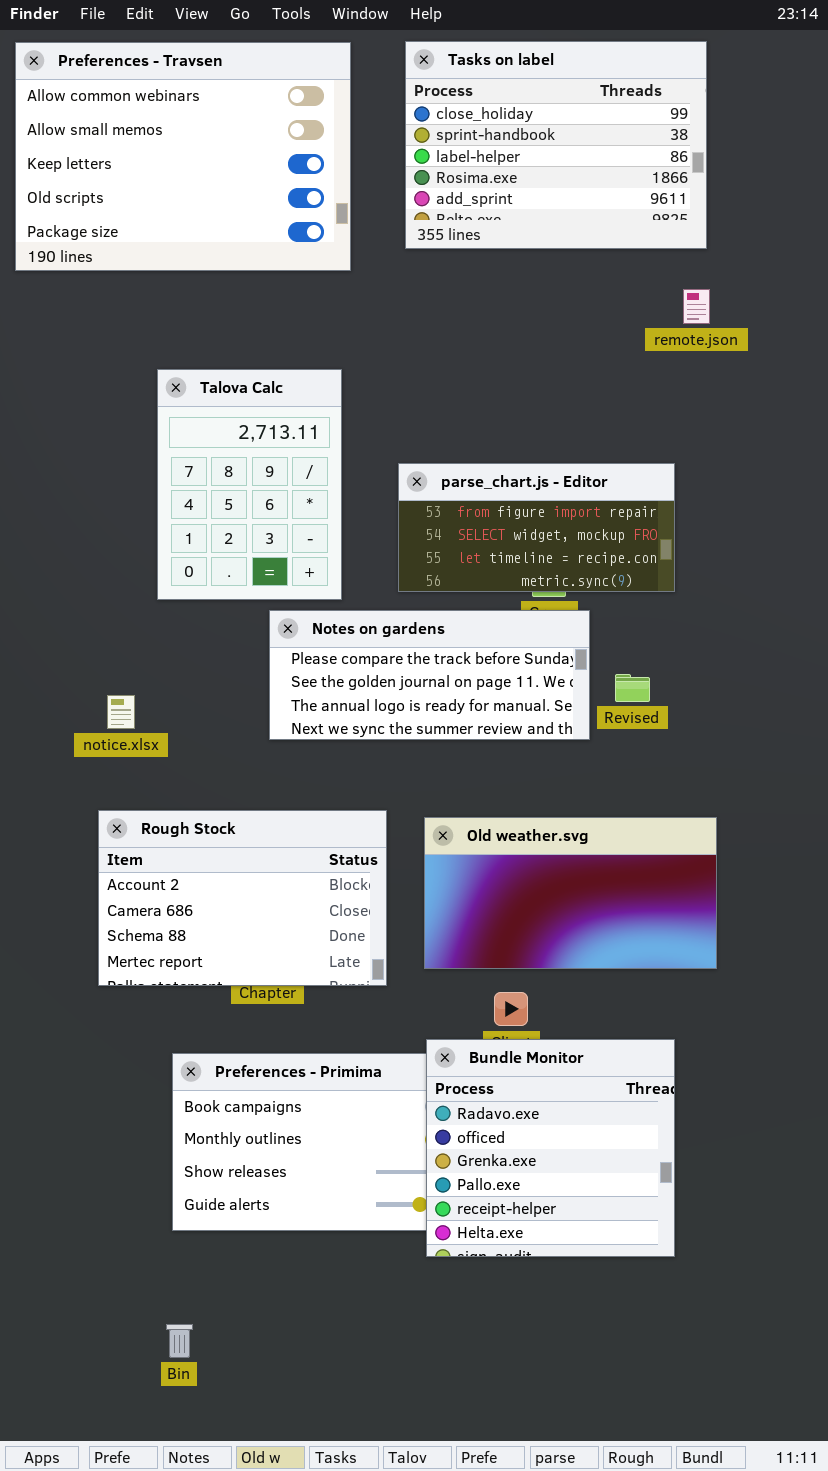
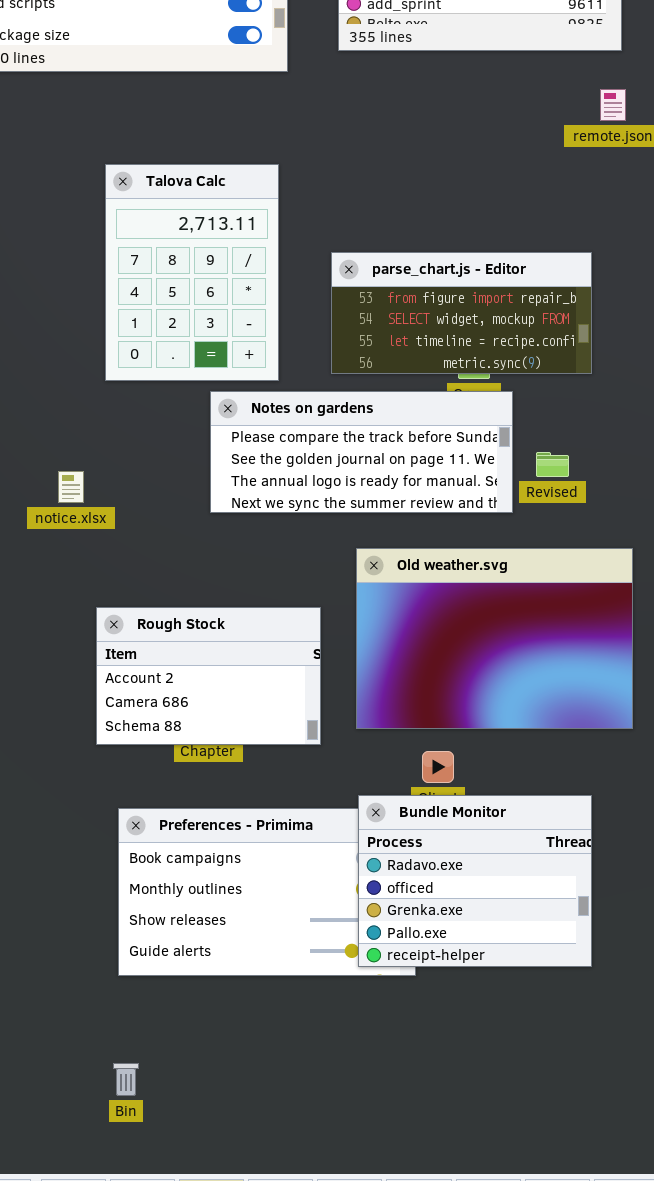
Rough Stock: [98,810,387,986] -> [96,607,321,745], resized
Old weather.svg: [424,817,717,969] -> [356,548,633,729], resized
Bundle Monitor: [426,1039,675,1257] -> [358,795,592,967], resized

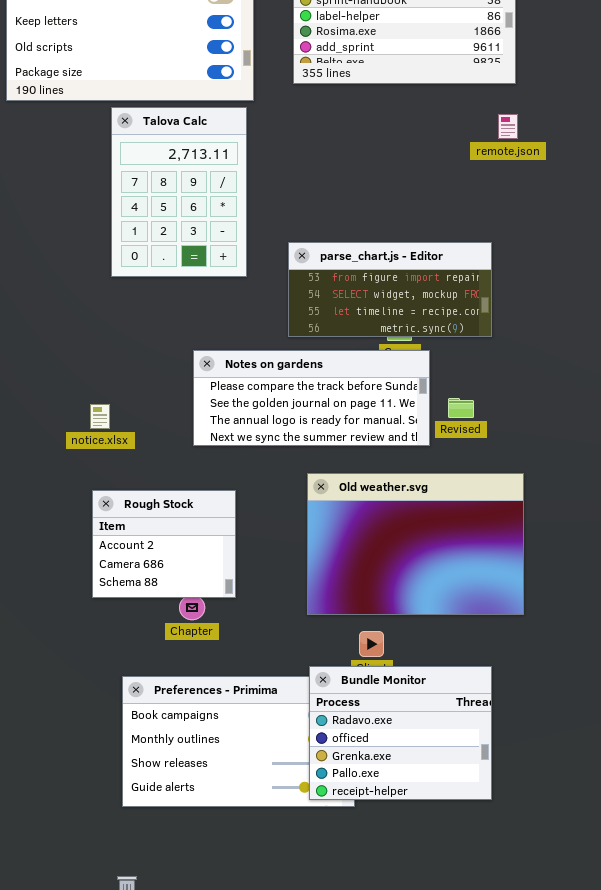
Talova Calc: [105,164,279,381] -> [111,107,247,277], moved
notice.xlsx: [58,471,84,503] -> [90,404,110,429], moved
Rough Stock: [96,607,321,745] -> [92,490,236,598], moved, resized

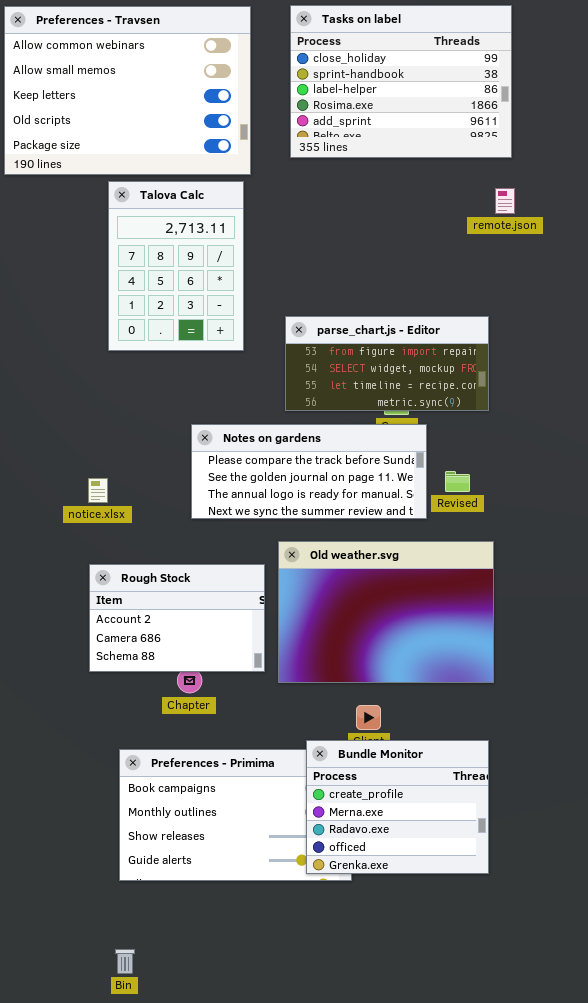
Old weather.svg: [307,473,524,615] -> [278,541,494,683], moved
Rough Stock: [92,490,236,598] -> [89,564,265,672], resized
Bundle Monitor: [309,666,492,800] -> [306,740,489,874], scrolled up 2 rows

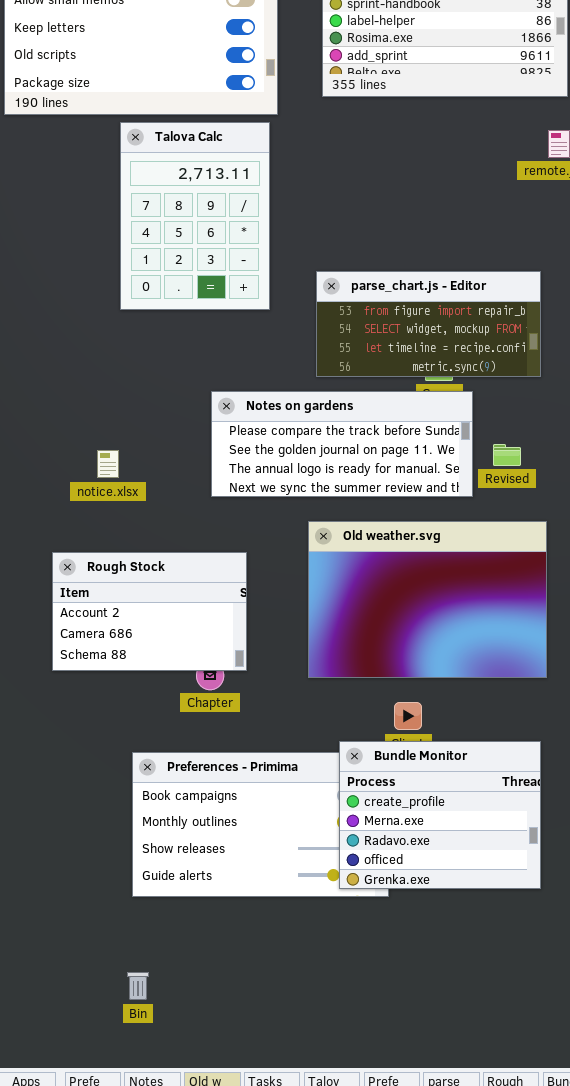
Rough Stock: [89,564,265,672] -> [52,552,247,671], moved

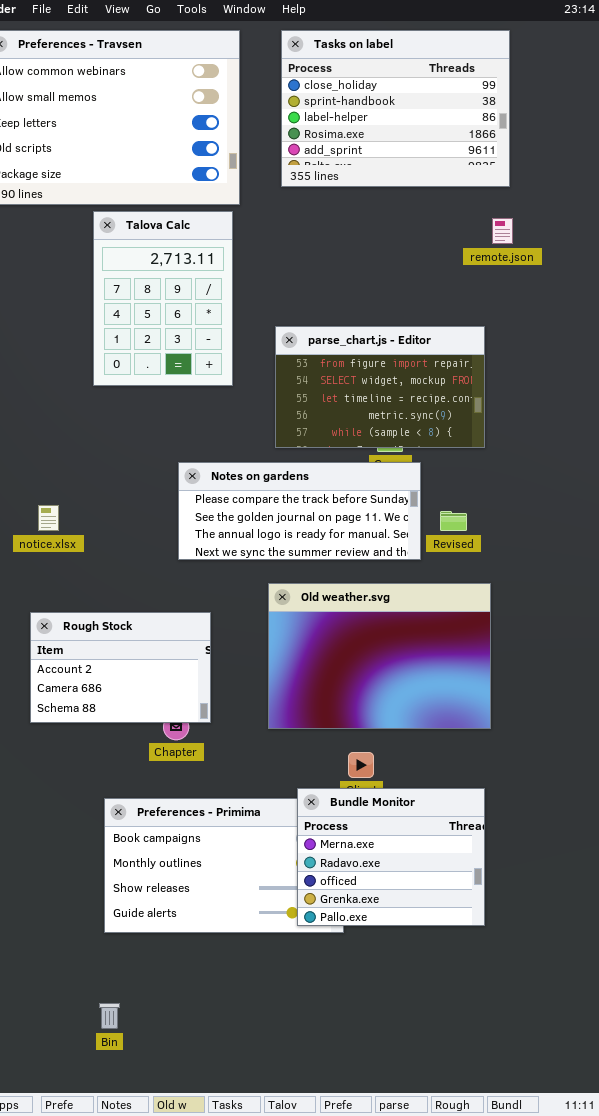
parse_chart.js - Editor: [316,271,541,377] -> [275,326,485,448], resized
notice.xlsx: [97,450,119,478] -> [38,505,59,531], moved
Bundle Monitor: [339,741,541,889] -> [297,788,485,926], scrolled down 1 row

